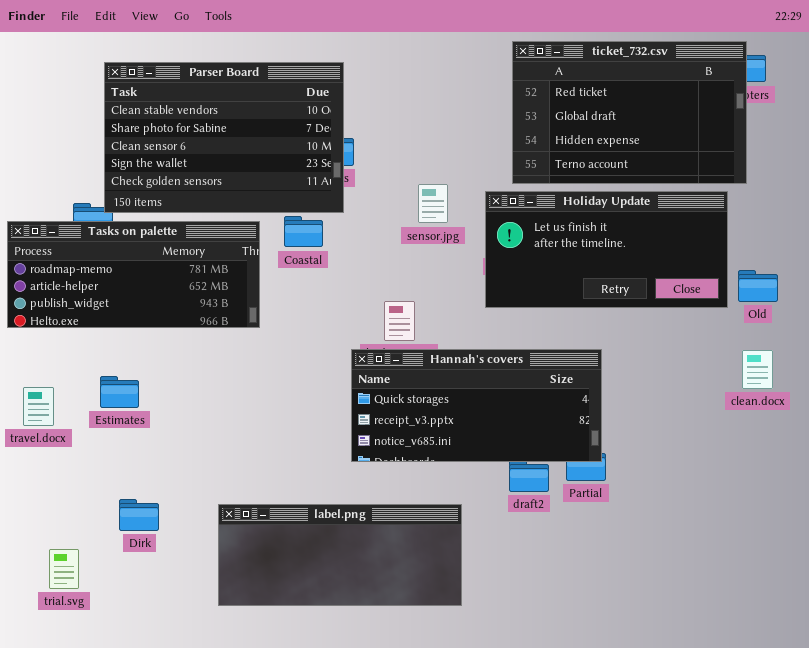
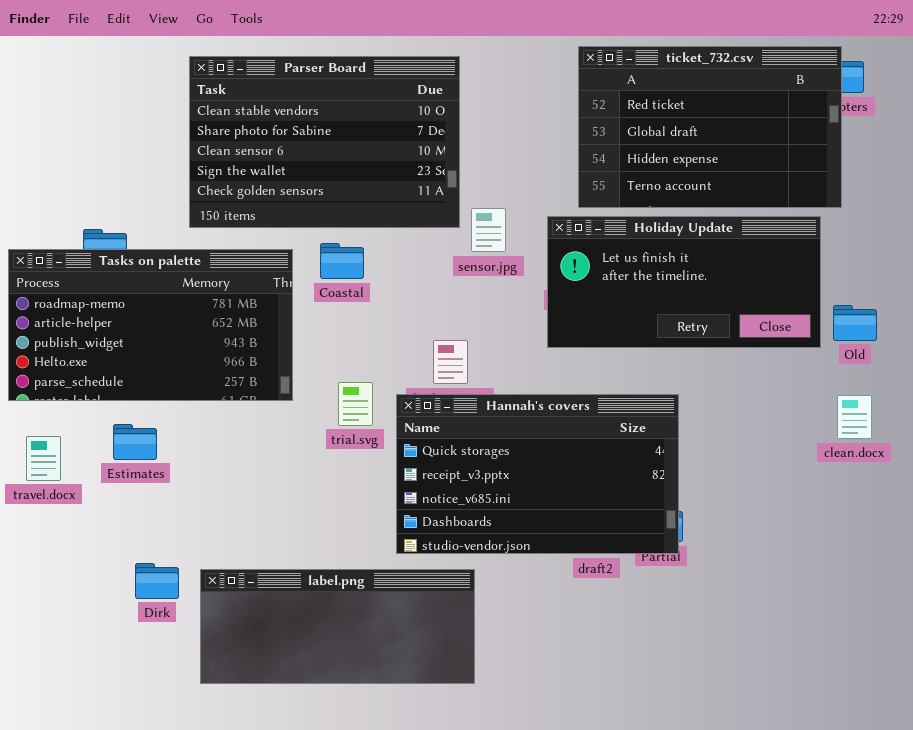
Parser Board: [104,62,344,213] -> [189,56,460,228], moved
Tasks on palette: [7,221,260,328] -> [8,249,293,401], resized
Hannah's covers: [351,349,602,462] -> [396,394,679,554], resized
label.png: [218,504,462,606] -> [200,569,475,684], moved
trial.svg: [49,549,79,589] -> [338,382,373,426], moved

